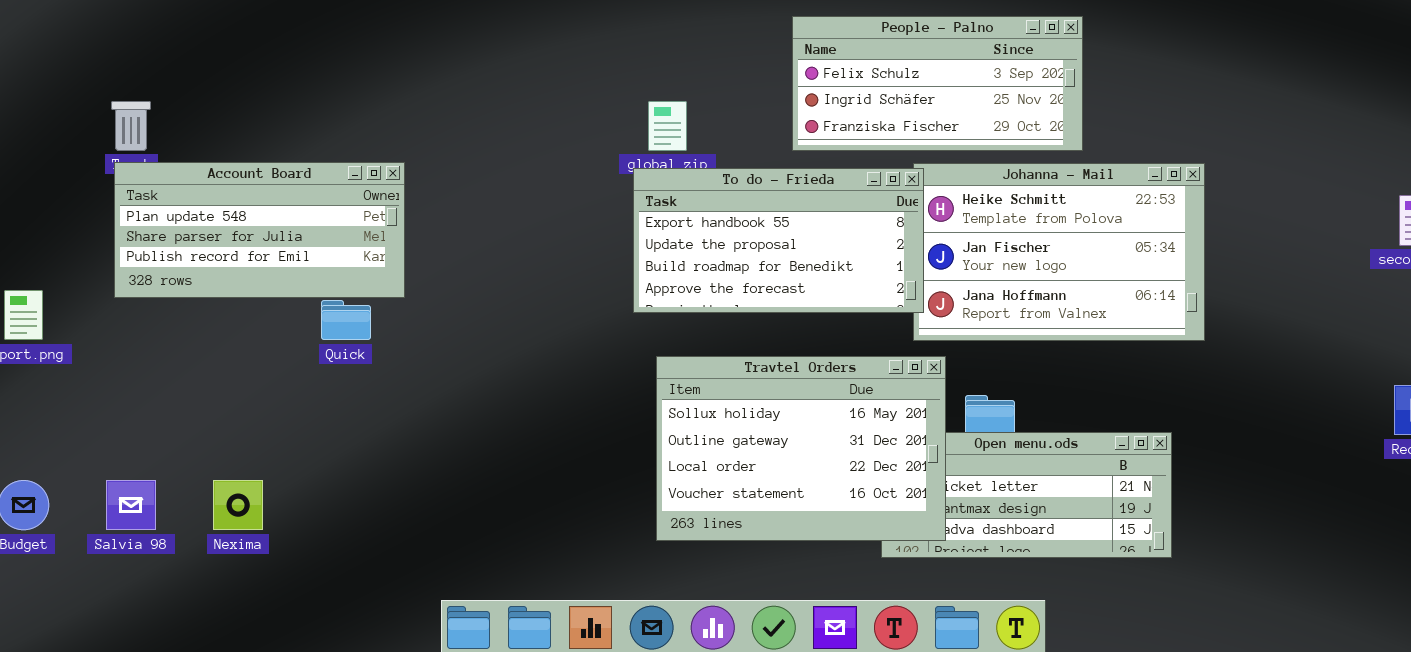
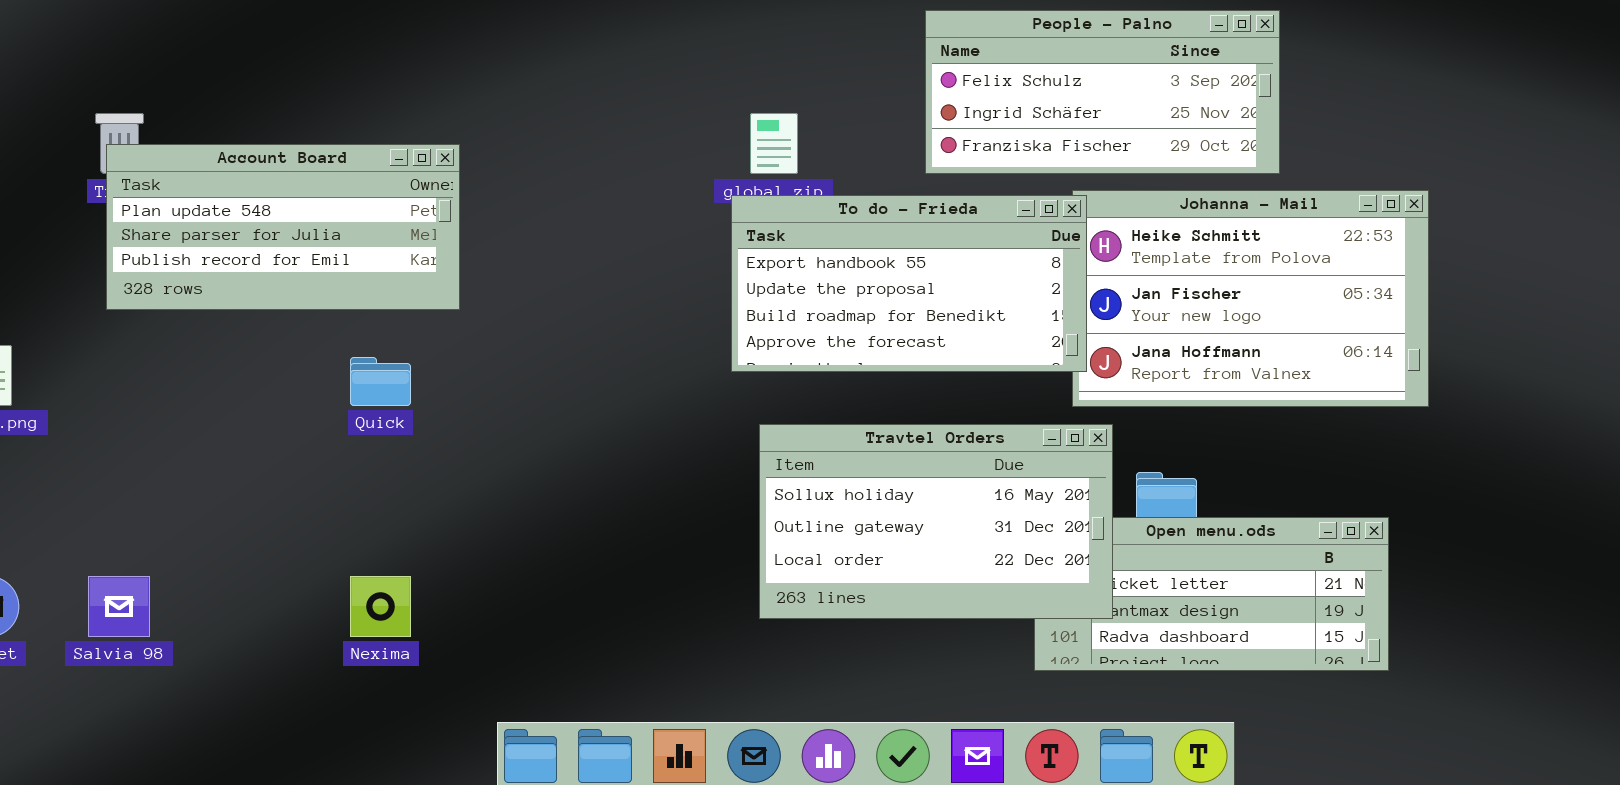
Account Board: [114,162,405,298] -> [106,144,460,310], moved
Travtel Orders: [656,356,946,541] -> [759,424,1113,619], resized
Nexima: [213,480,263,530] -> [350,576,411,637], moved

